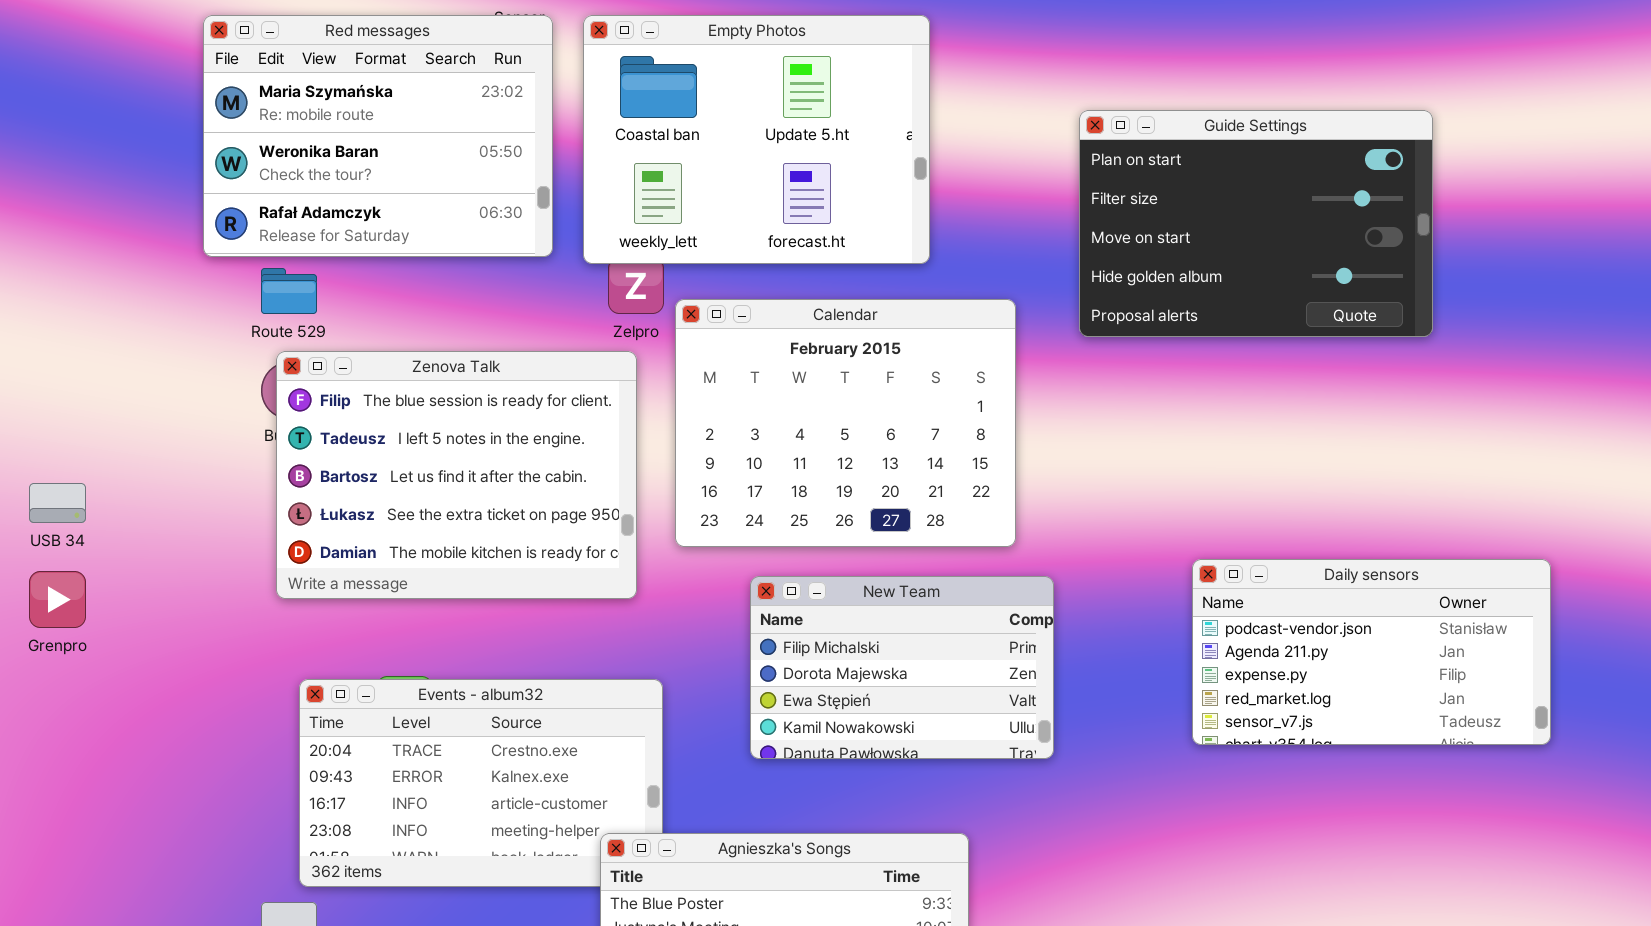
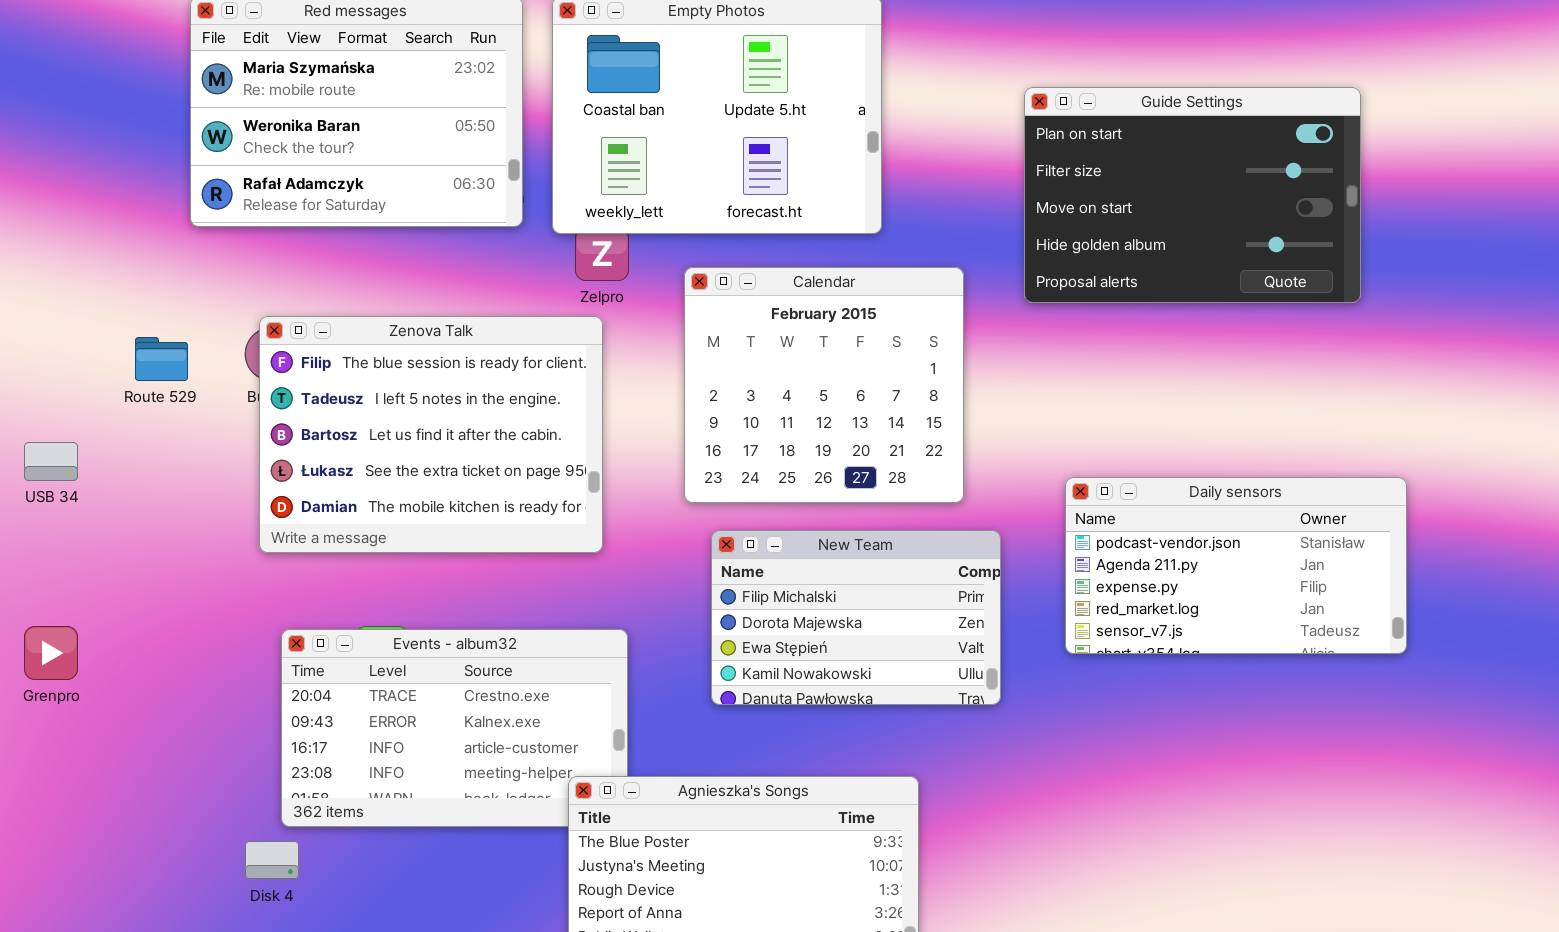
Route 529: [261,268,317,314] -> [135,337,188,381], moved
Calendar: [675,299,1016,547] -> [684,267,964,503], resized
Daily sensors: [1192,559,1551,745] -> [1065,477,1407,654], moved
Grenpro: [29,571,86,628] -> [24,626,78,680], moved

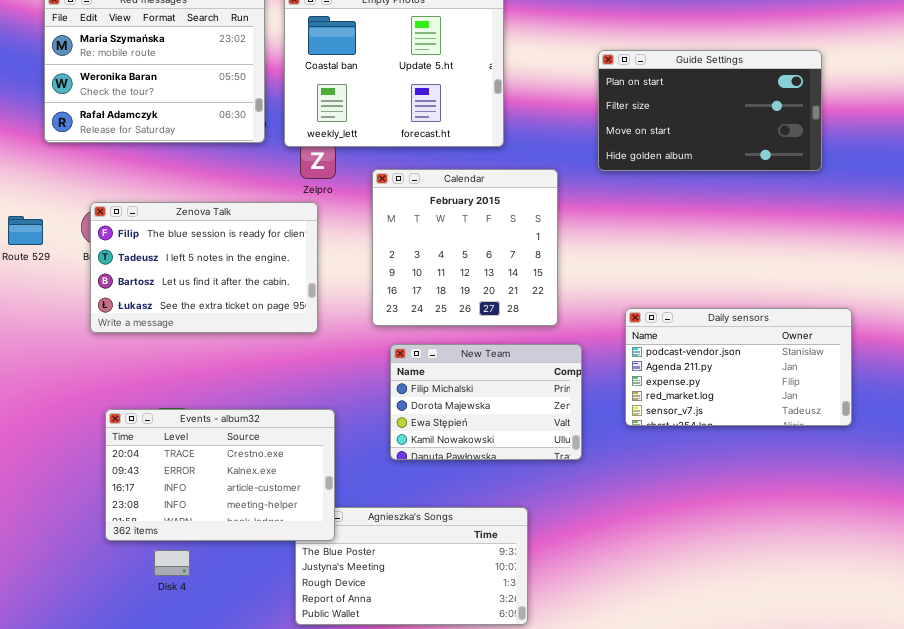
Guide Settings: [1024,87,1361,303] -> [598,50,822,171], resized
Zenova Talk: [259,316,603,553] -> [90,202,318,333], resized
Events - album32: [281,629,628,827] -> [105,409,335,541], raised
Disk 4: [245,841,299,879] -> [154,550,190,576], moved

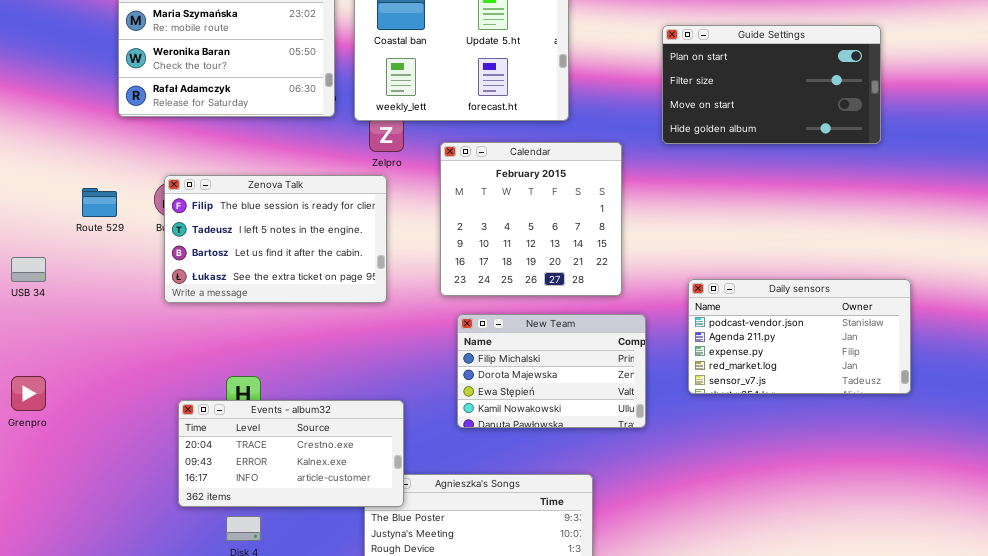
Events - album32: [105,409,335,541] -> [178,400,404,507], resized

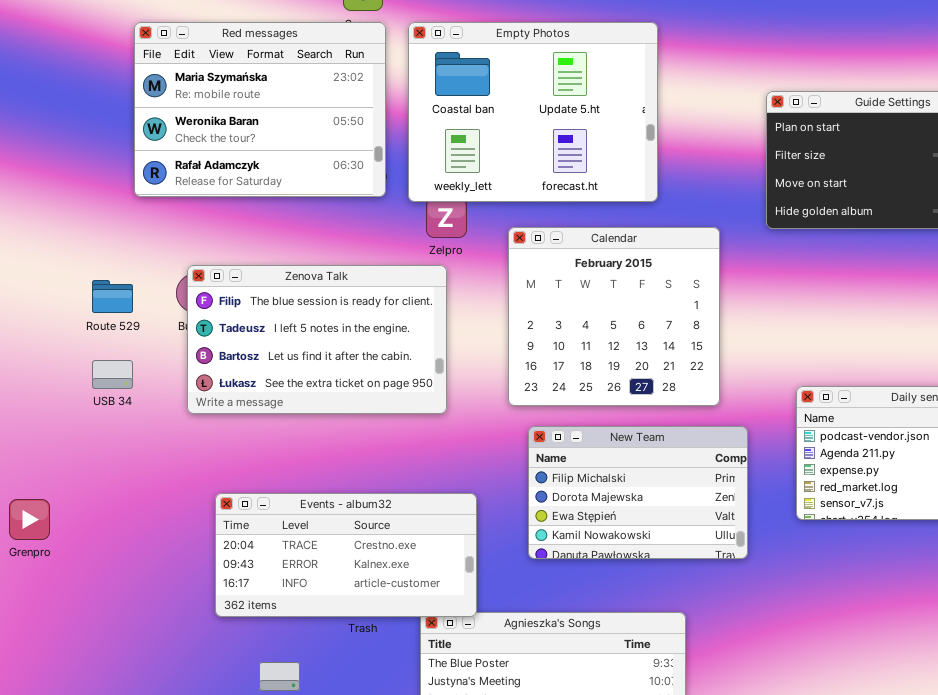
USB 34: [11,257,46,282] -> [92,360,133,389], moved
Events - album32: [178,400,404,507] -> [215,493,477,617], moved

